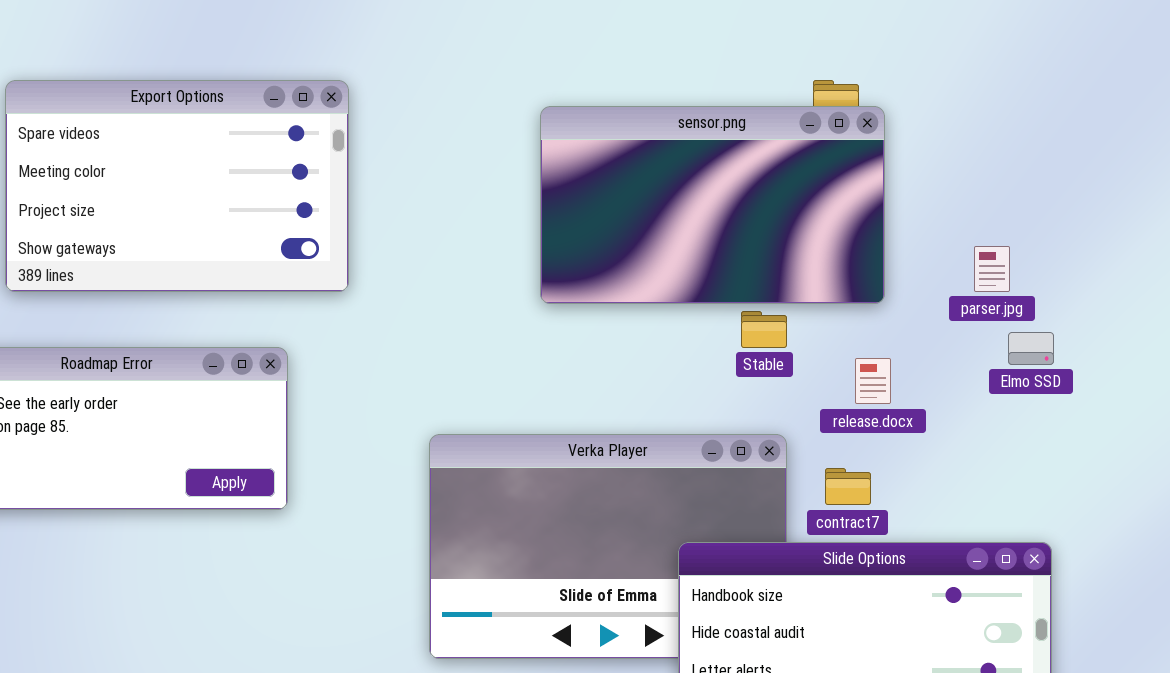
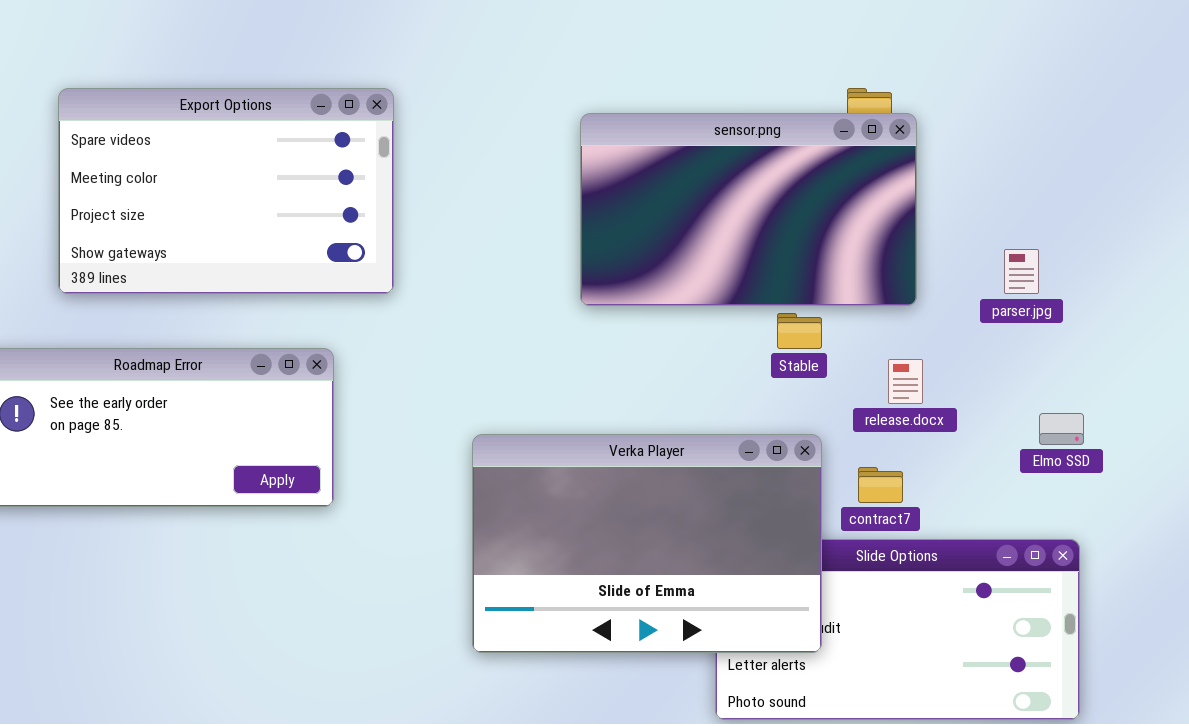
Elmo SSD: [1008,332,1054,365] -> [1039,413,1084,445], moved
Verka Player: [429,434,787,659] -> [472,434,822,653], raised

